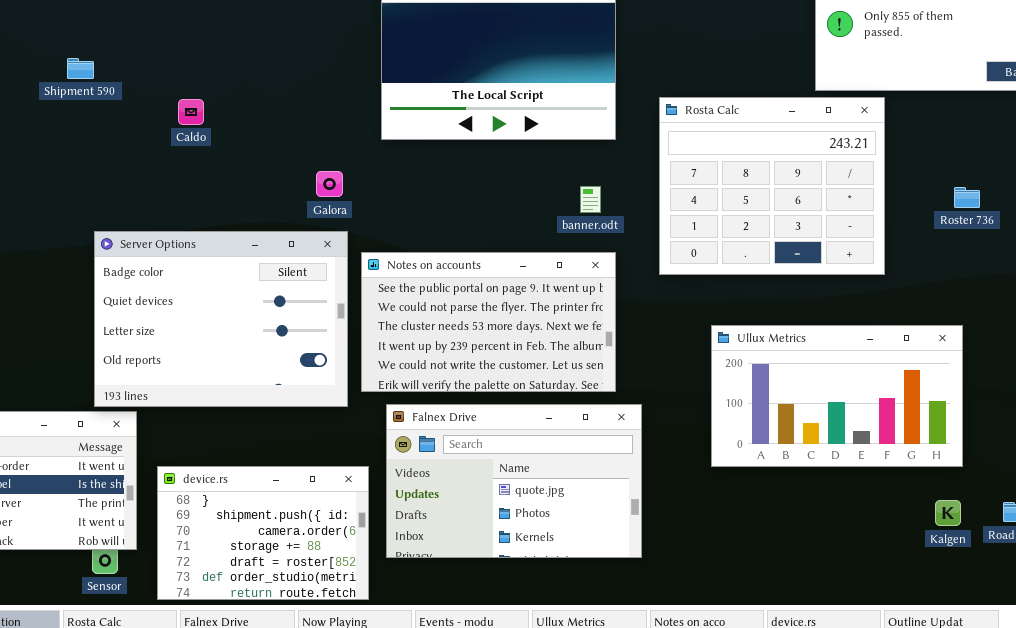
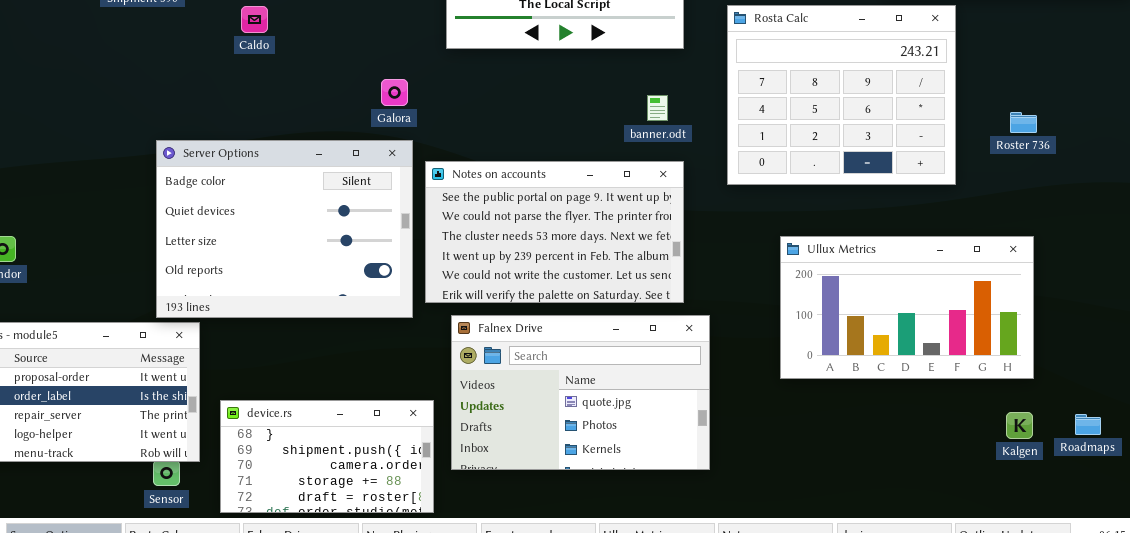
Roster 736: [954,187,980,208] -> [1010,112,1037,133], moved
device.rs: [157,466,369,600] -> [220,400,434,513], resized

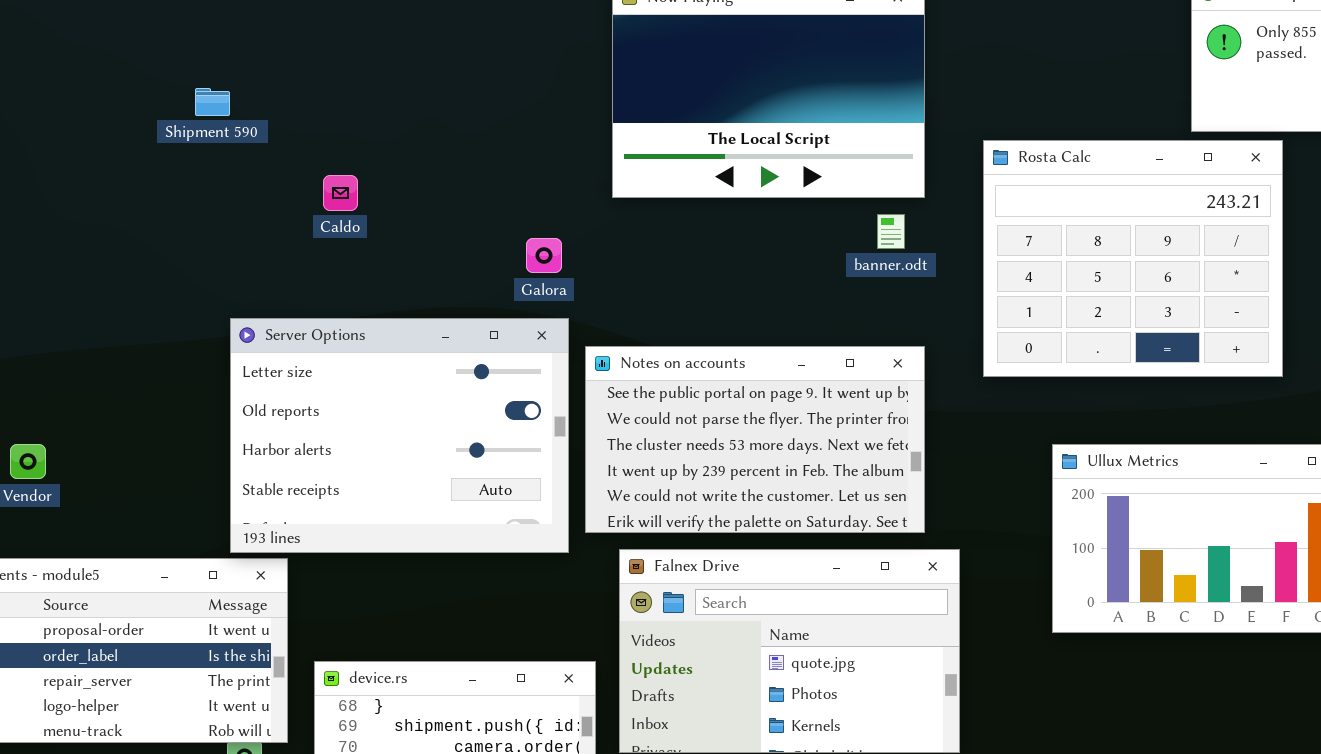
Caldo: [241,6,268,33] -> [323,175,358,211], moved
banner.odt: [647,95,668,121] -> [877,214,905,249], moved
Server Options: [156,140,413,318] -> [230,318,569,553], scrolled down 2 rows

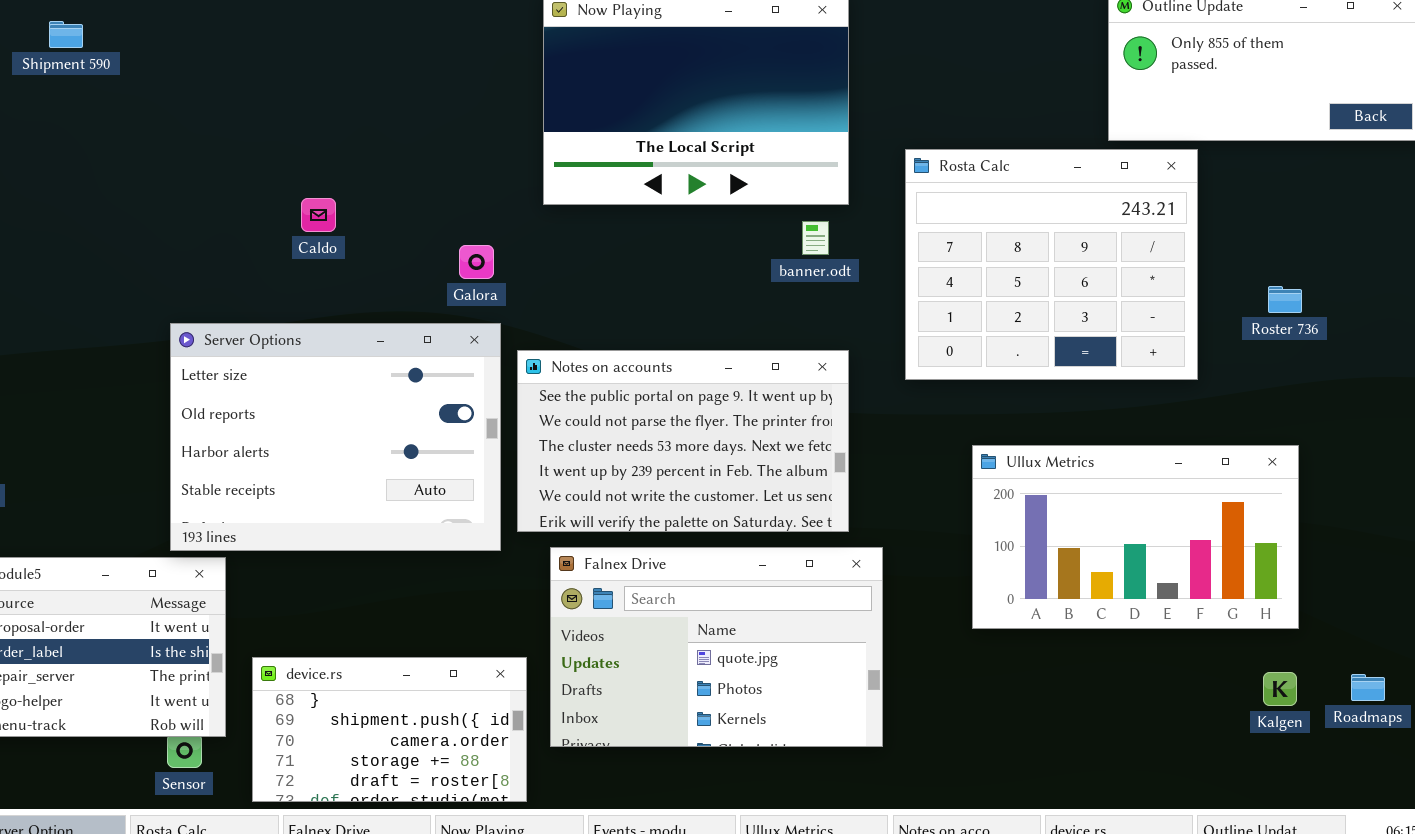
Shipment 590: [195,88,230,116] -> [49,21,83,48], moved
Caldo: [323,175,358,211] -> [301,198,336,232], moved

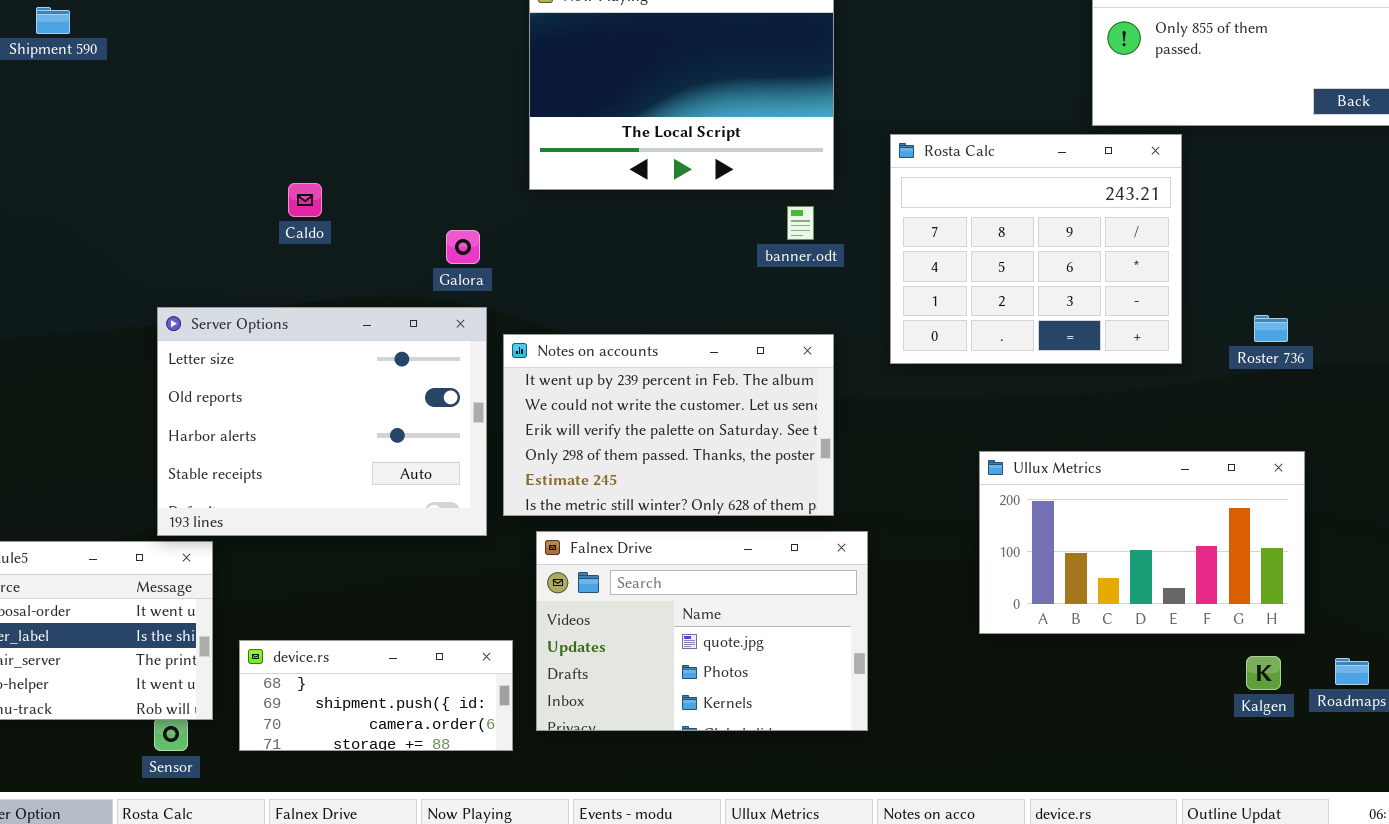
Roster 736: [1268,286,1302,313] -> [1254,315,1288,342], moved
Notes on accounts: [517,350,849,532] -> [503,334,834,516], scrolled down 3 rows
Ullux Metrics: [972,445,1299,629] -> [979,451,1305,634], moved
device.rs: [252,657,527,802] -> [239,640,513,751], resized

